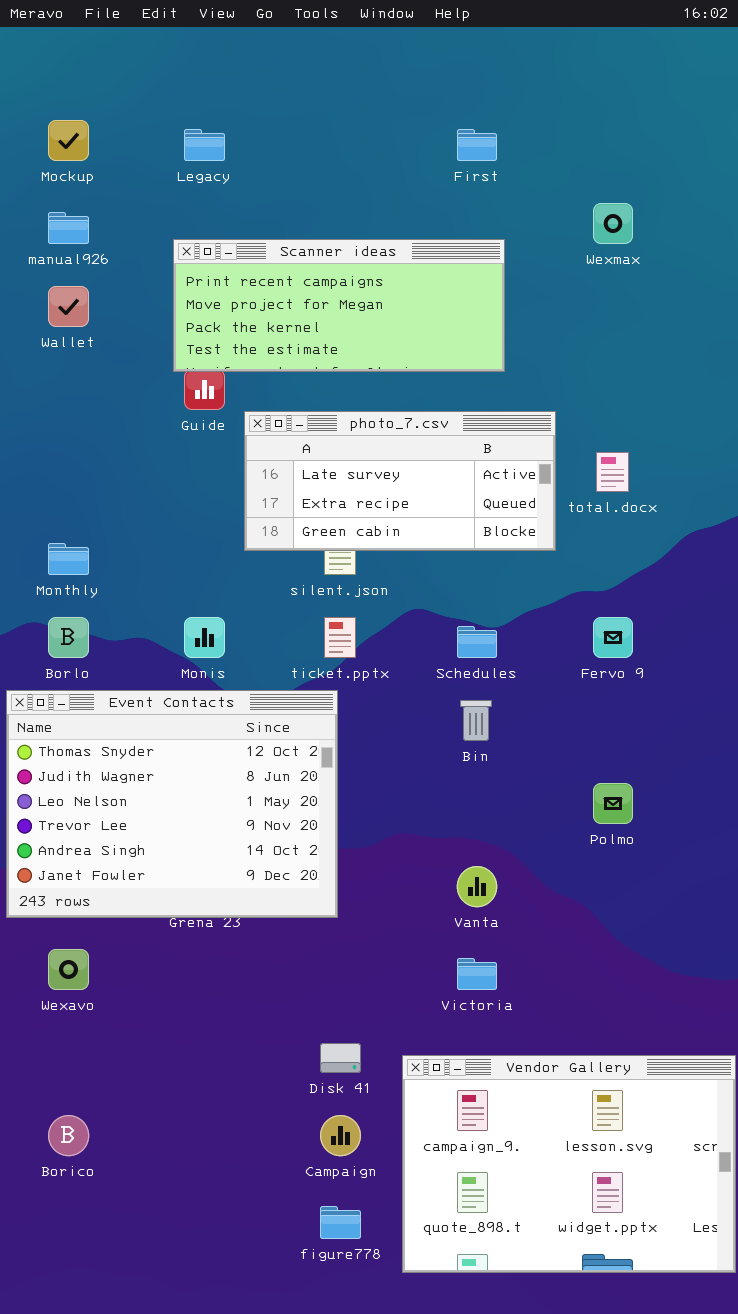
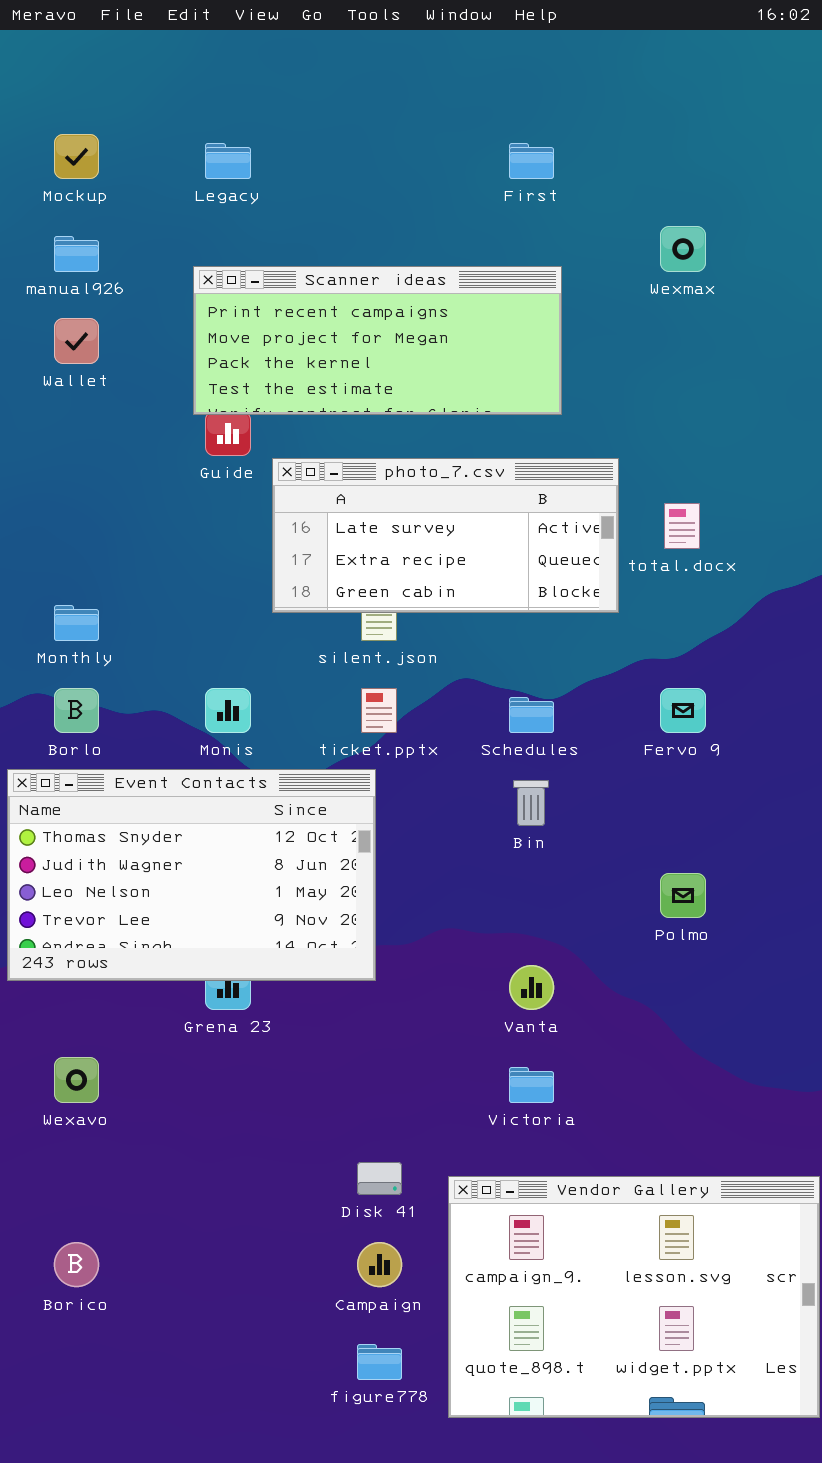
Event Contacts: [6,690,338,918] -> [7,769,376,981], resized

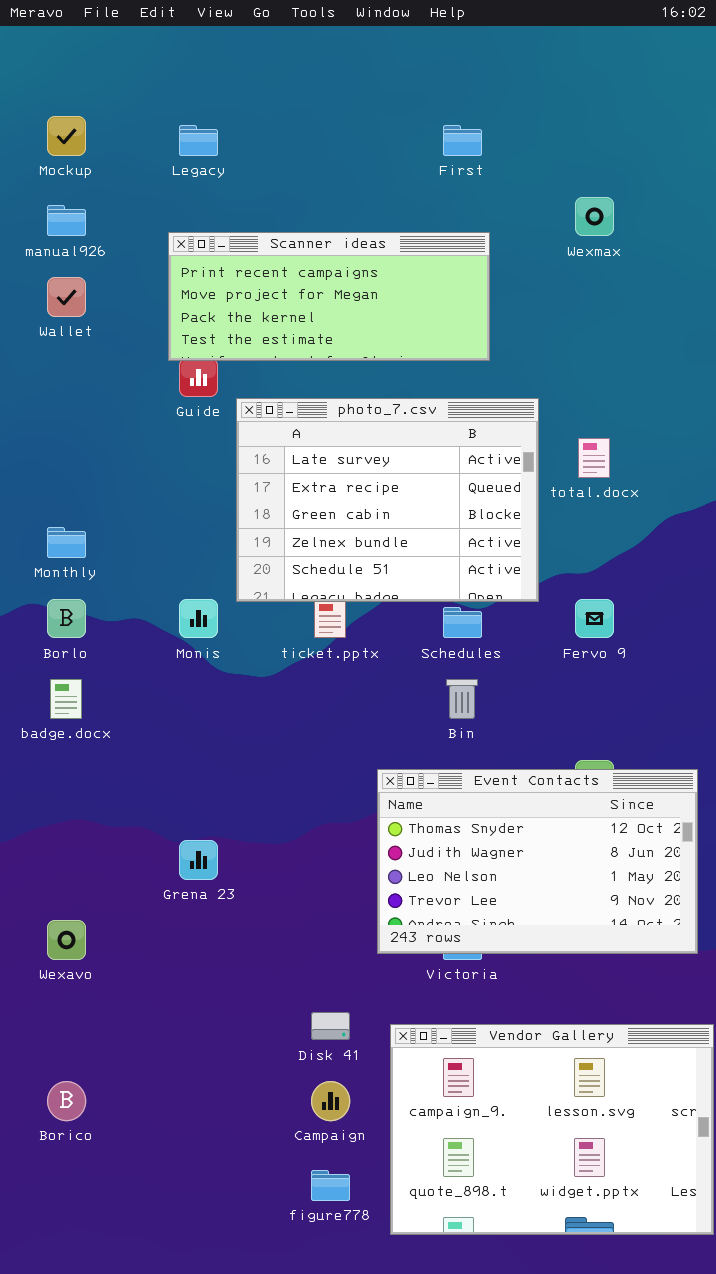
photo_7.csv: [272,458,619,613] -> [236,398,539,602], resized
Event Contacts: [7,769,376,981] -> [377,769,698,954], moved

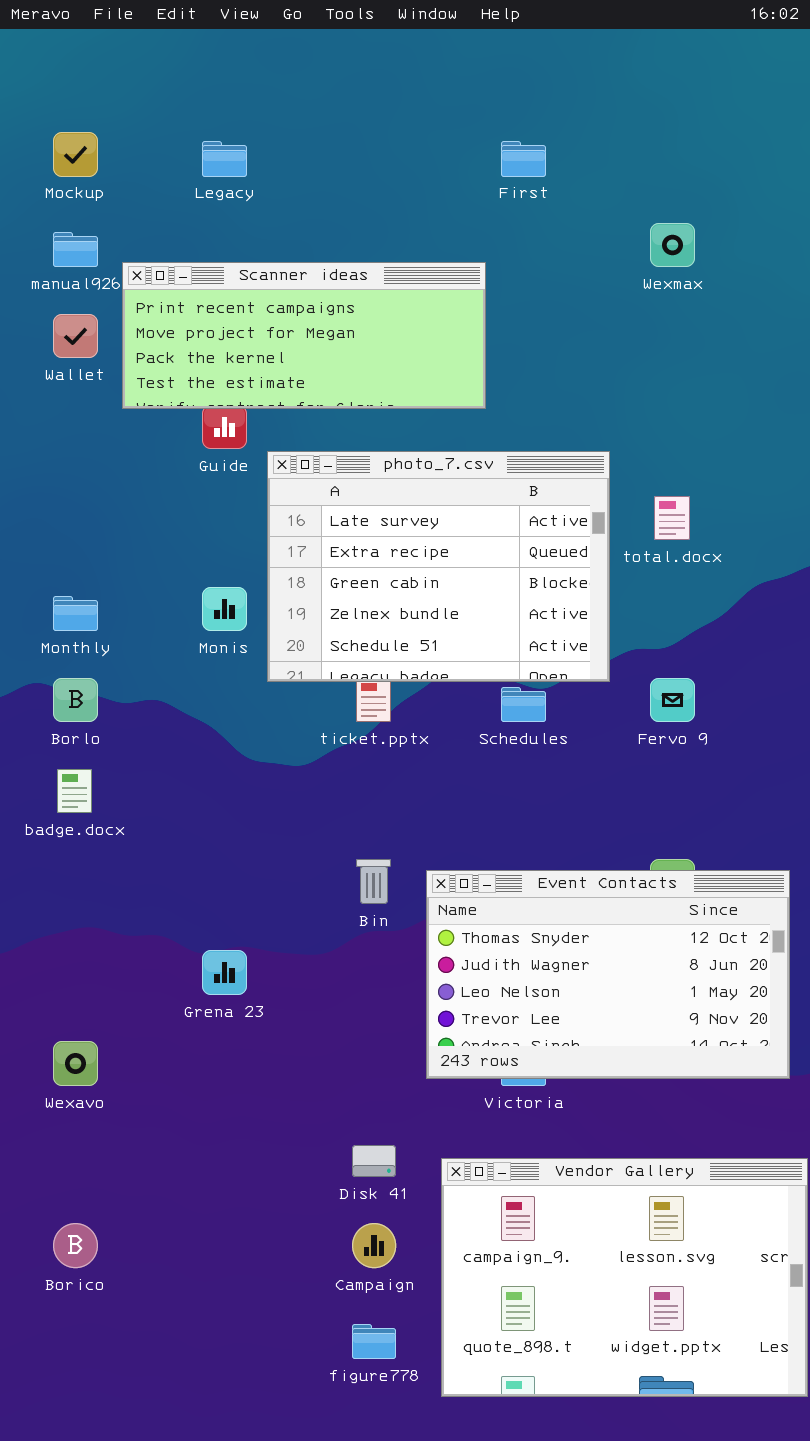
Scanner ideas: [168,232,490,361] -> [122,262,486,409], moved
Monis: [179,599,218,638] -> [202,587,247,631], moved
Bin: [446,679,478,719] -> [356,859,391,904], moved

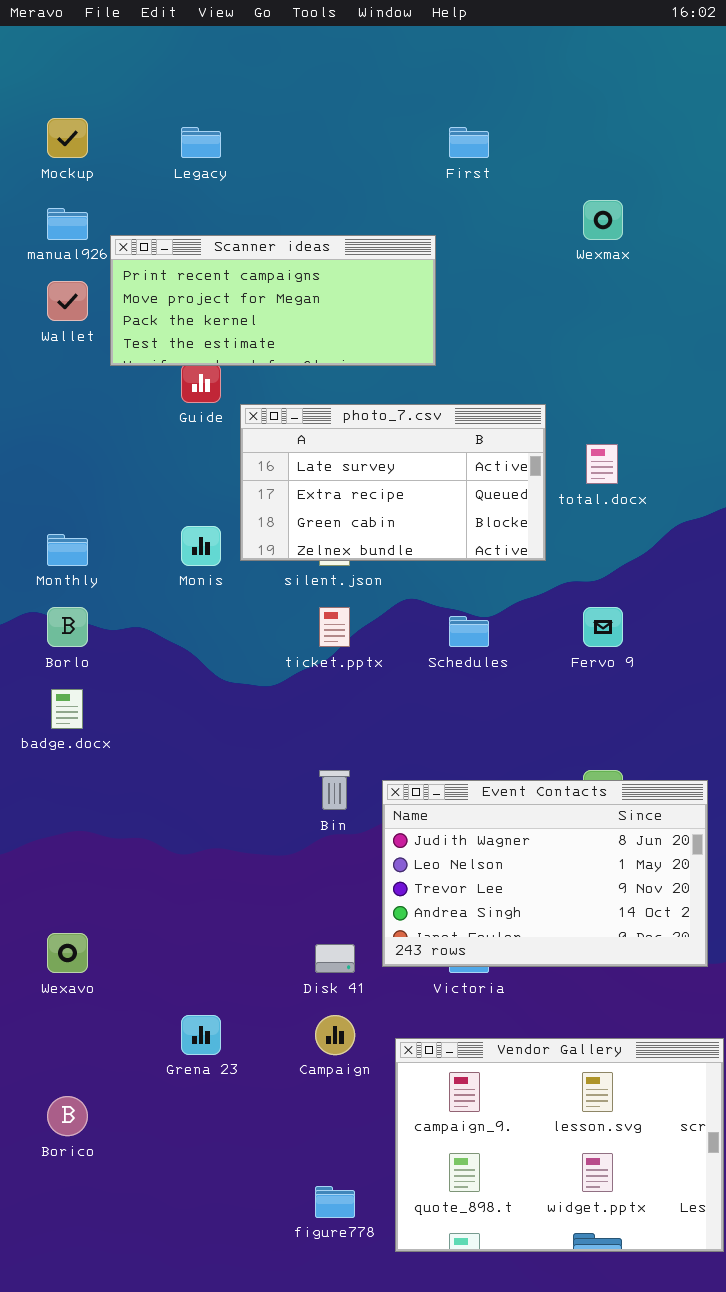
photo_7.csv: [267,451,610,682] -> [240,404,546,561], resized
Event Contacts: [426,870,790,1079] -> [382,780,708,967], scrolled down 1 row
Grena 23: [202,950,247,995] -> [181,1015,221,1055], moved
Disk 41: [352,1145,396,1177] -> [315,944,355,973], moved
Campaign: [352,1223,396,1268] -> [315,1015,355,1055], moved

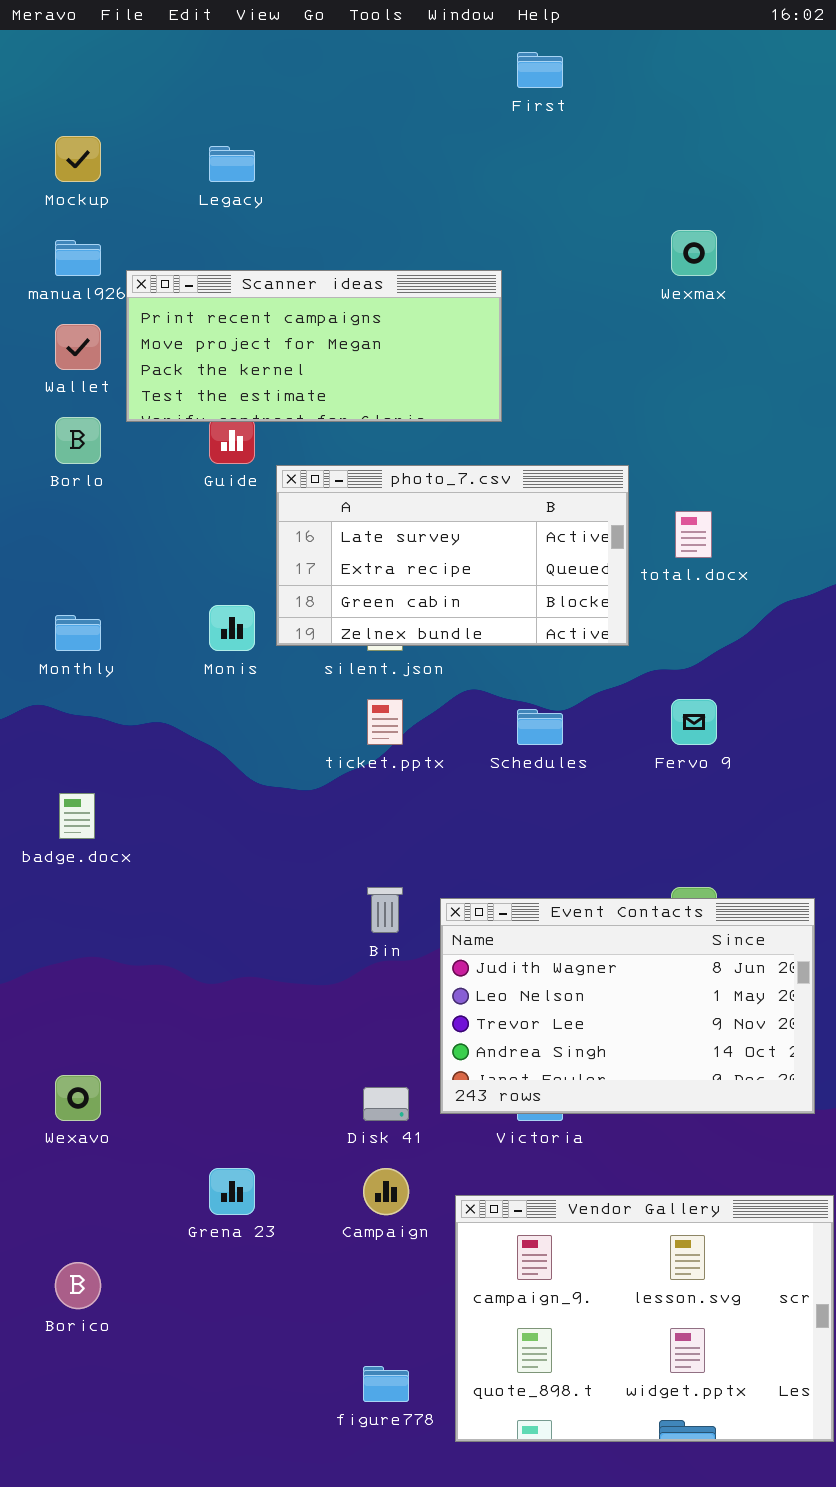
First: [449,127,489,158] -> [517,52,563,88], moved
Borlo: [47,607,88,647] -> [55,417,101,464], moved

